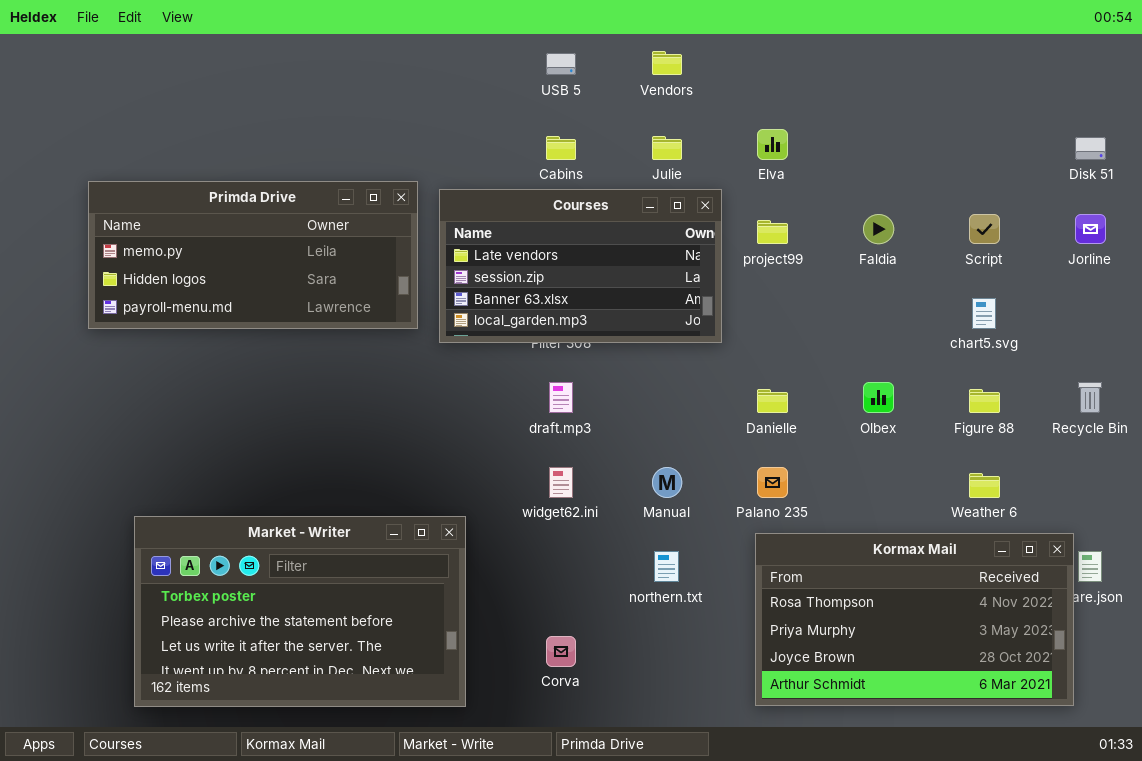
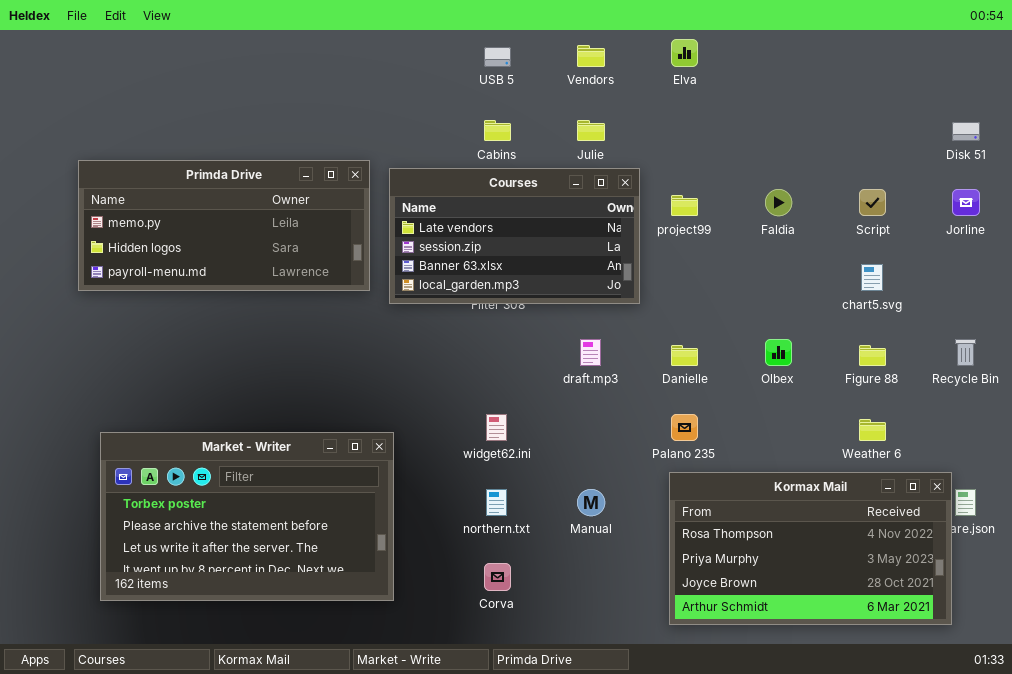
Elva: [757,129,788,160] -> [671,39,698,67], moved
draft.mp3: [549,382,573,413] -> [580,339,601,366], moved
Manual: [652,467,682,498] -> [577,489,605,516], moved
Market - Writer: [134,516,466,707] -> [100,432,394,601], moved
northern.txt: [654,551,679,582] -> [486,489,507,516], moved

